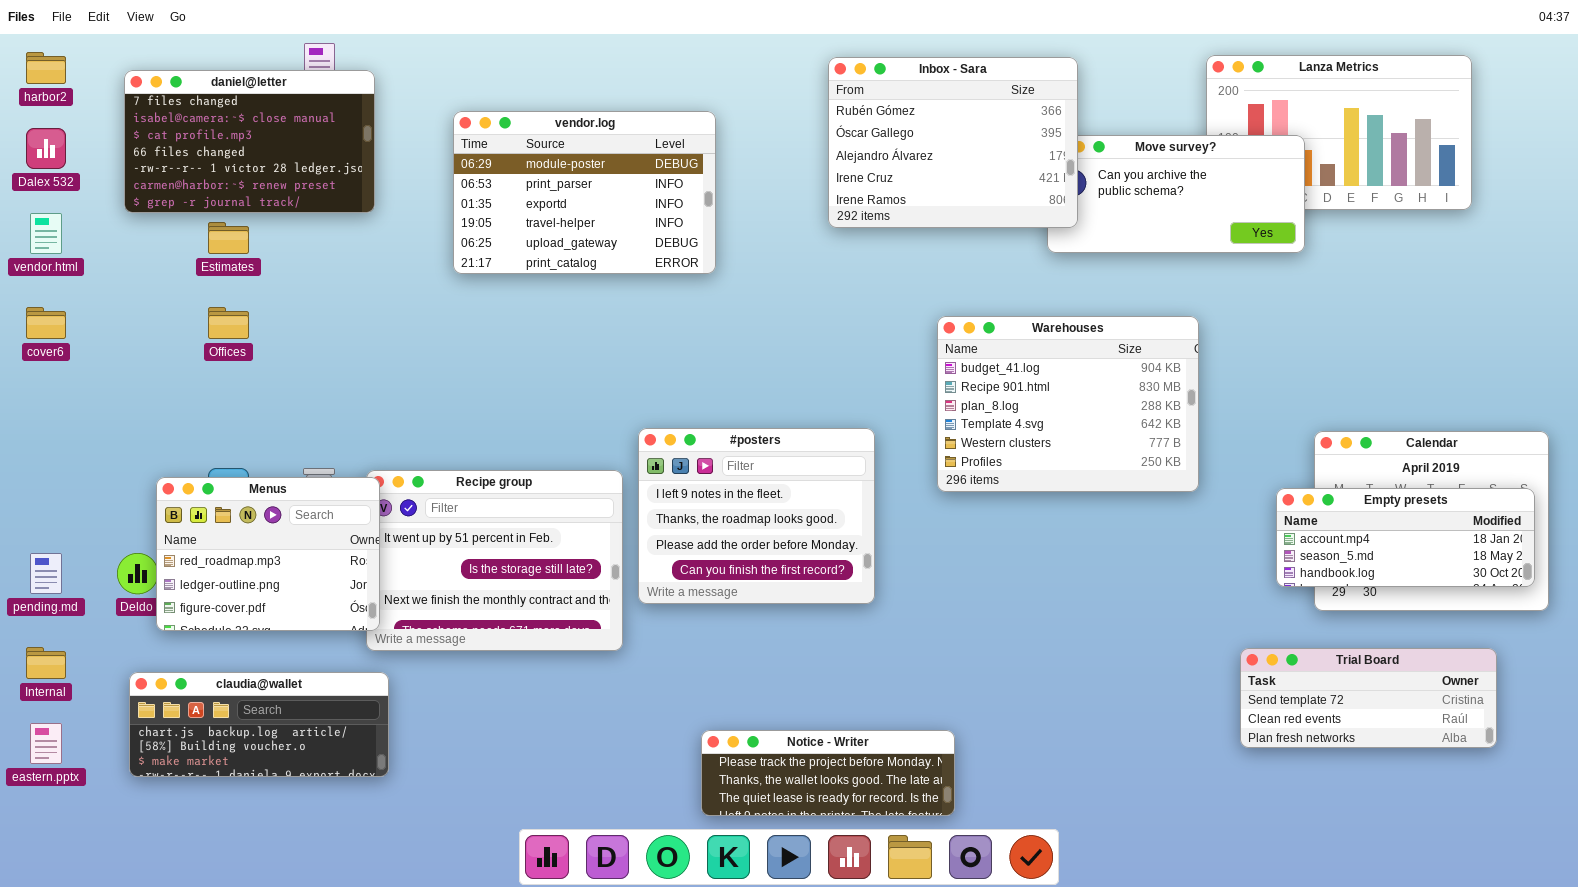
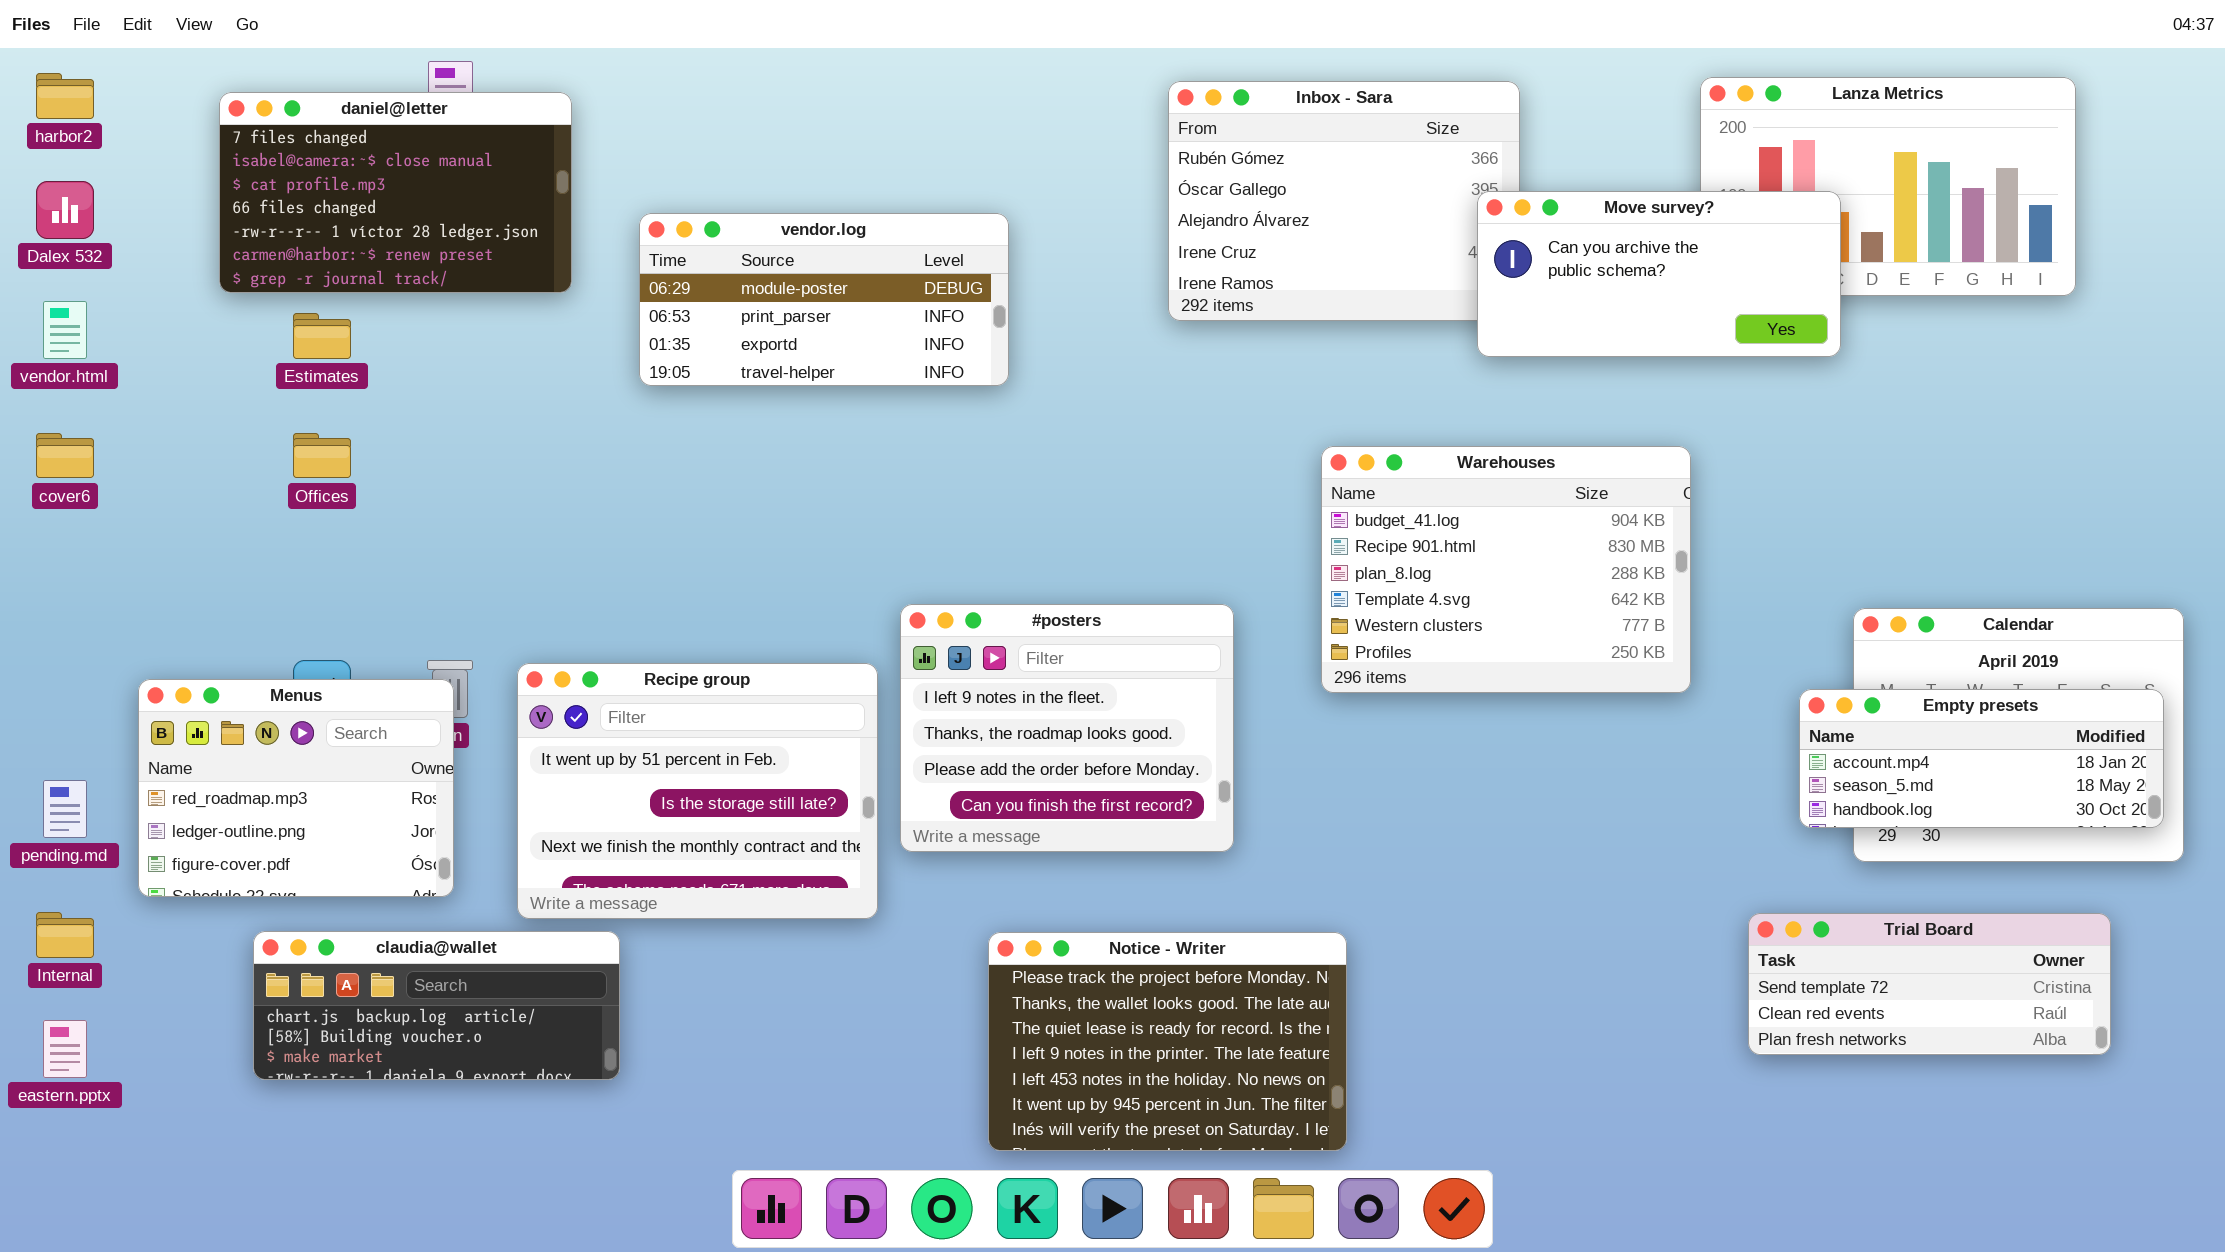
daniel@letter: [124,70,375,213] -> [219,92,572,293], moved
vendor.log: [453,111,716,274] -> [639,213,1009,386], resized
Move survey?: [1047,135,1305,253] -> [1477,191,1841,357], raised
Menus: [156,477,380,631] -> [138,679,454,897], moved
claudia@wallet: [129,672,389,777] -> [253,931,620,1080], moved
Notice - Writer: [701,730,955,816] -> [988,932,1347,1151], resized

